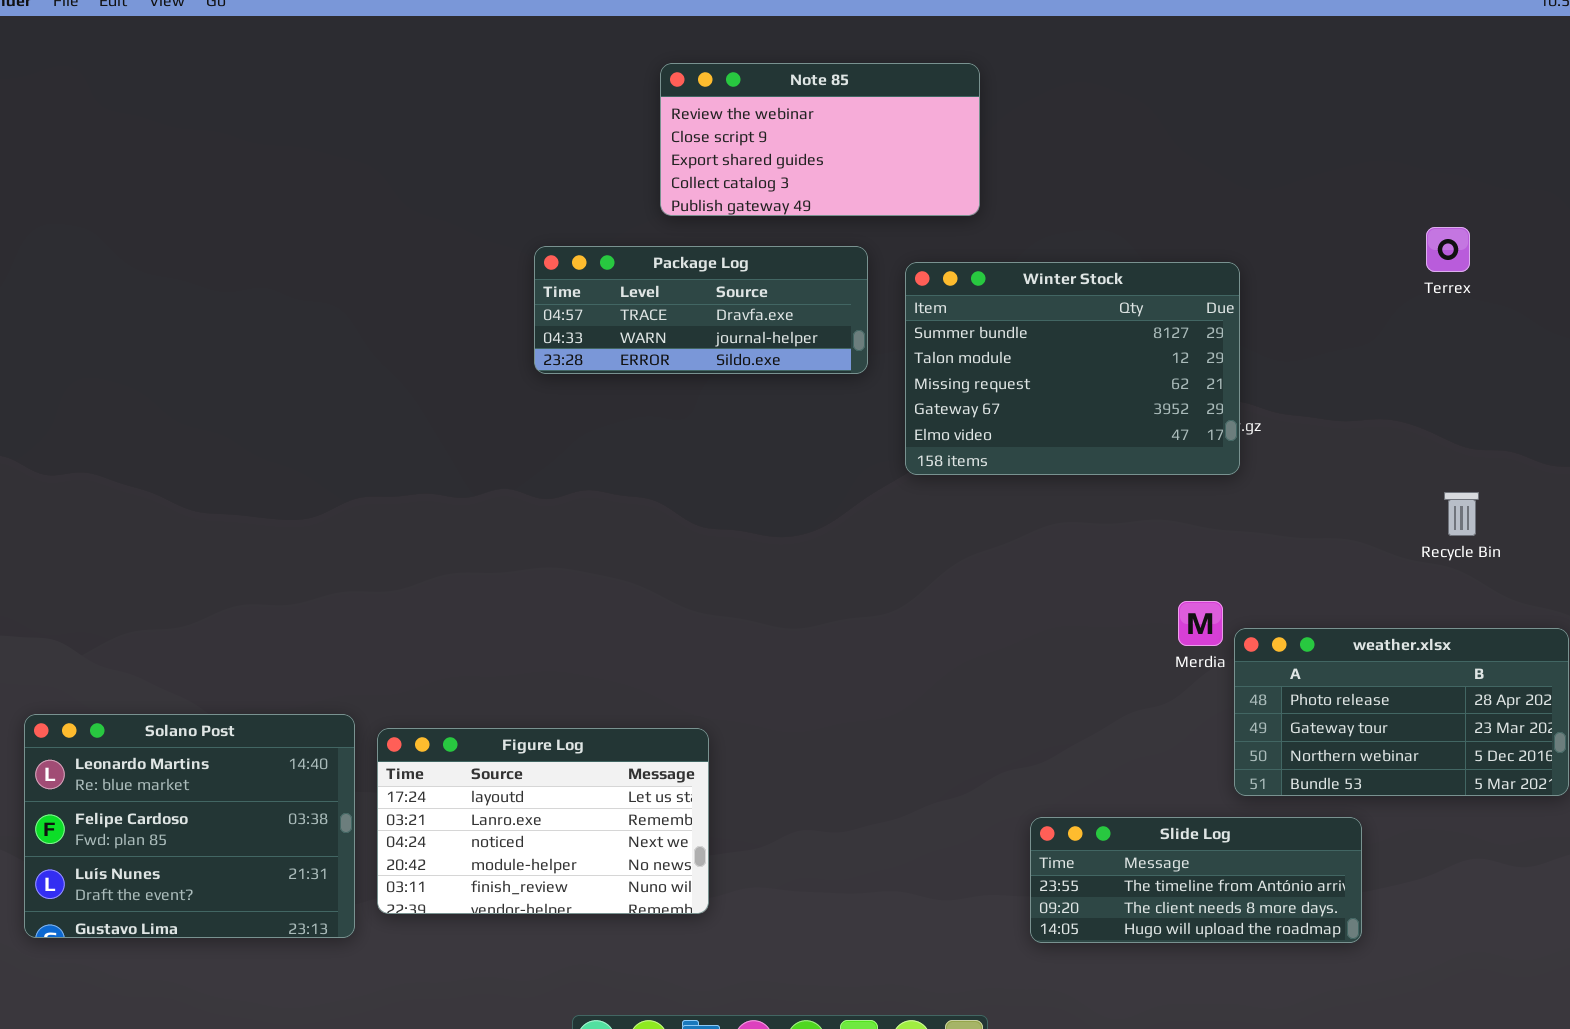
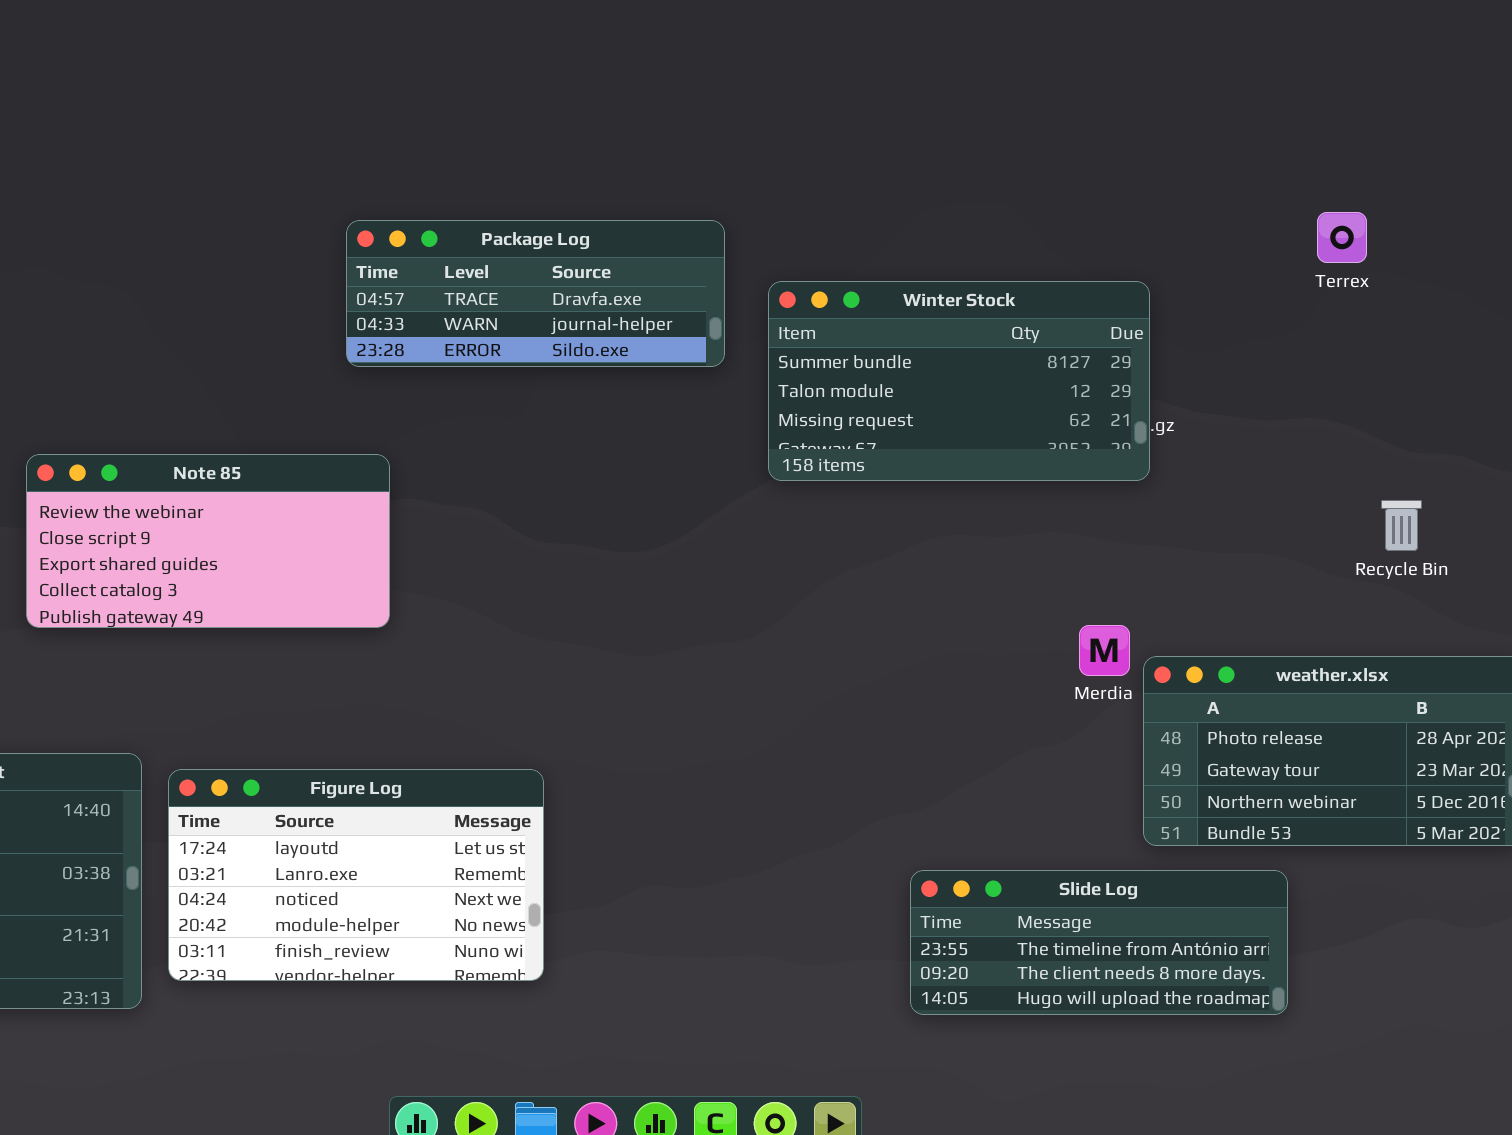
Note 85: [660,63,980,216] -> [26,454,390,628], moved
Terrex: [1426,227,1470,272] -> [1317,212,1367,263], moved
Winter Stock: [905,262,1240,475] -> [768,281,1150,481], resized

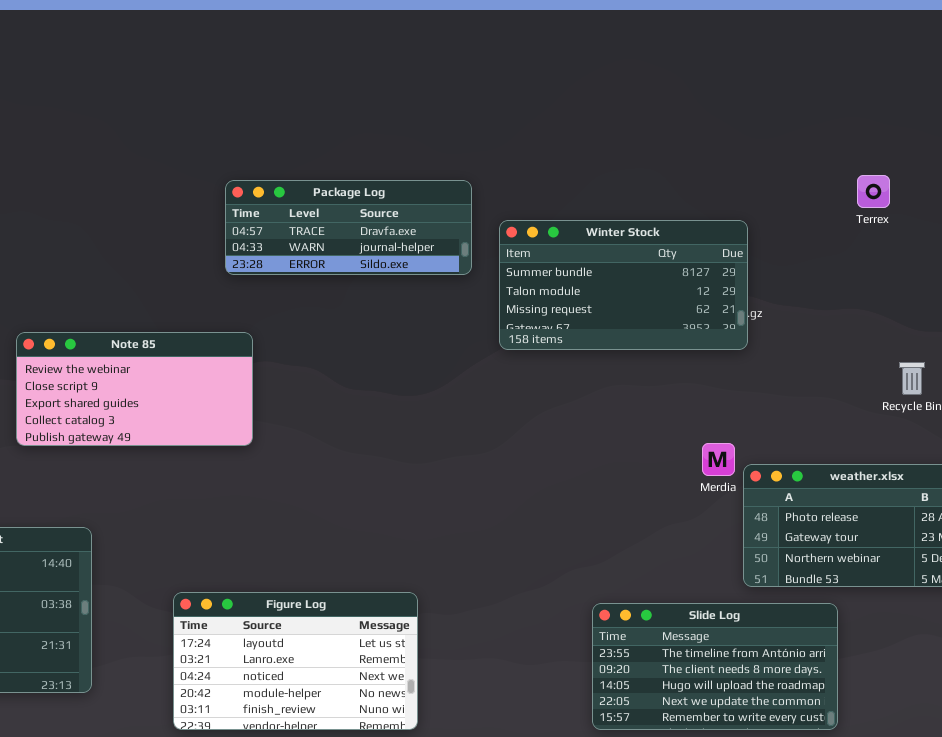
Figure Log: [168,769,544,981] -> [173,592,418,730], moved
Slide Log: [910,870,1288,1015] -> [592,603,838,730], resized

